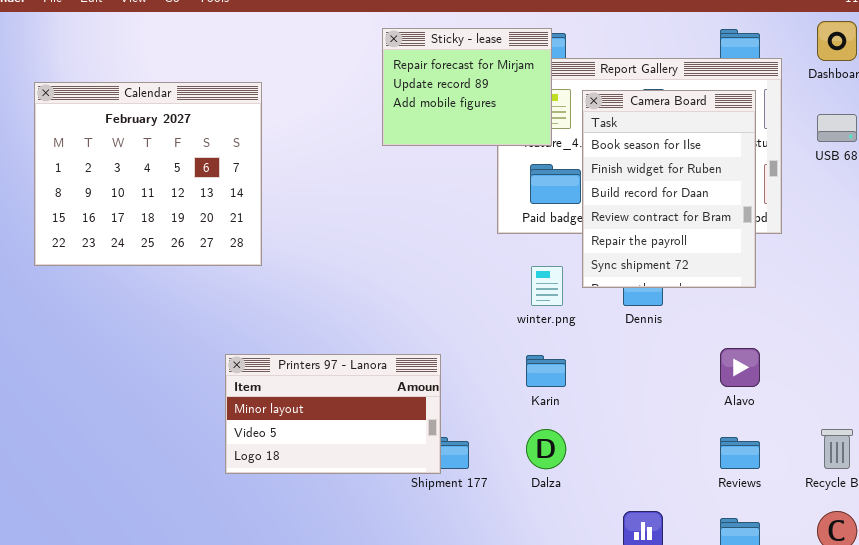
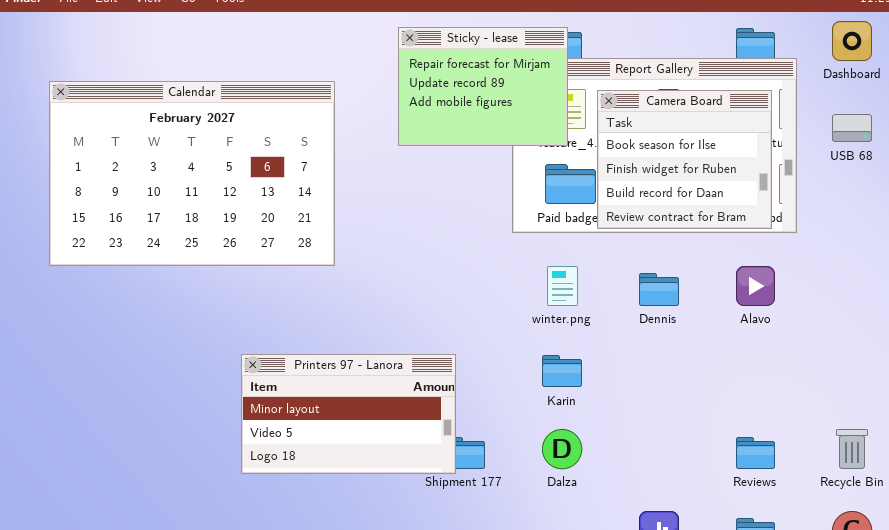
Calendar: [34,82,262,266] -> [49,81,335,266], resized
Camera Board: [582,90,756,288] -> [597,90,772,229], resized
Alavo: [720,348,760,387] -> [736,266,775,306], moved

